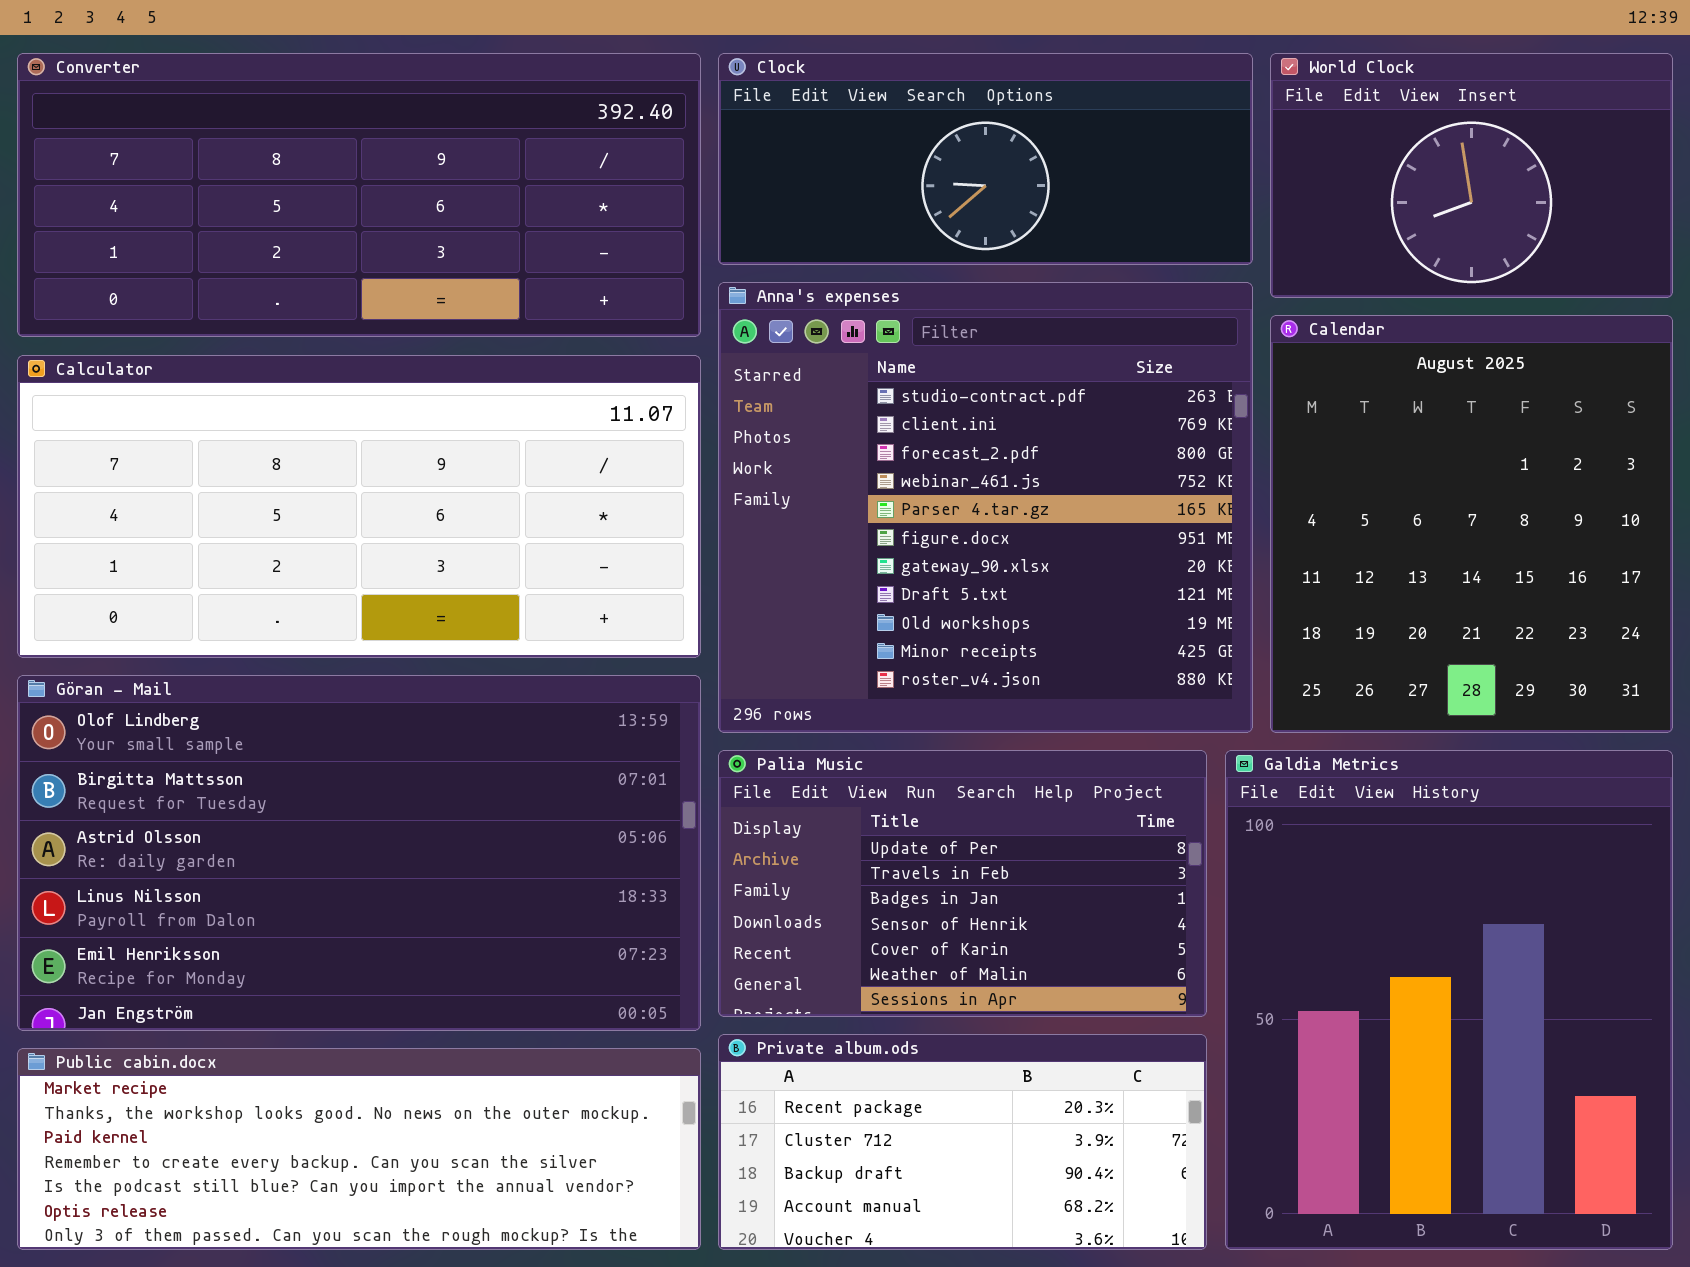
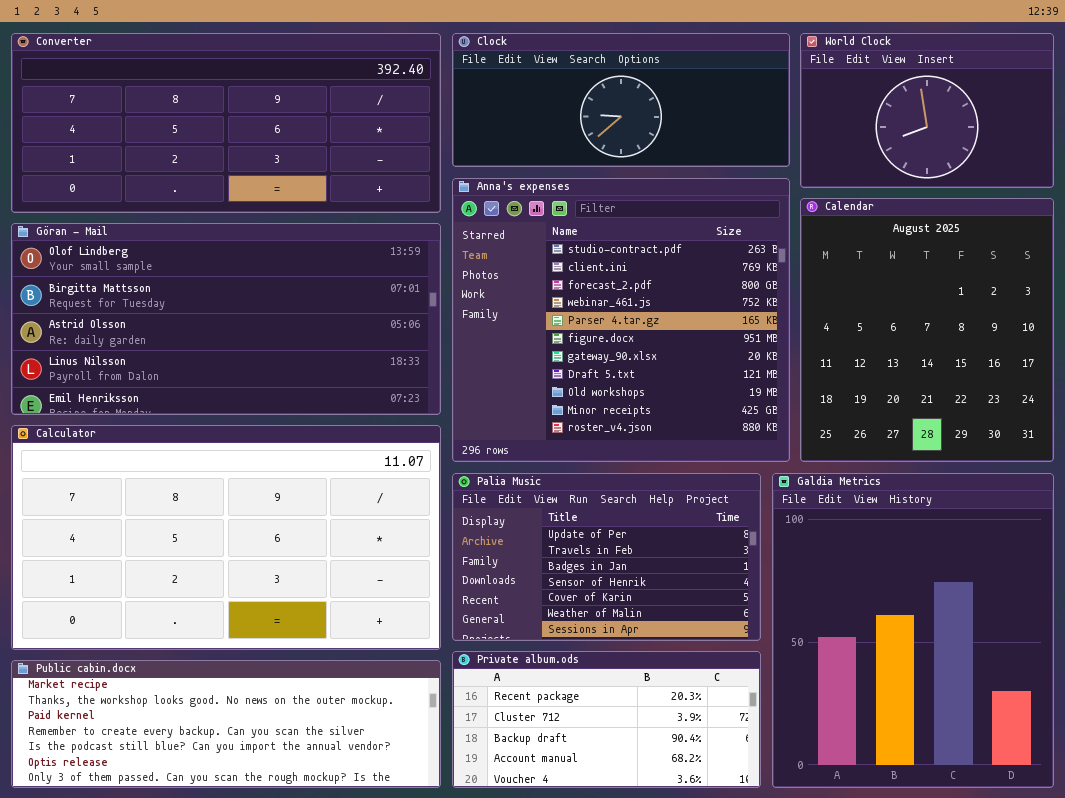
Calculator: [17,355,701,658] -> [11,425,441,650], moved, resized
Göran - Mail: [17,675,701,1031] -> [11,223,441,415], moved, resized

